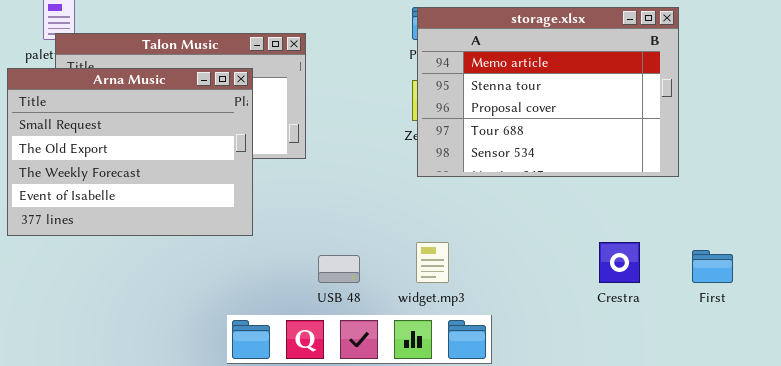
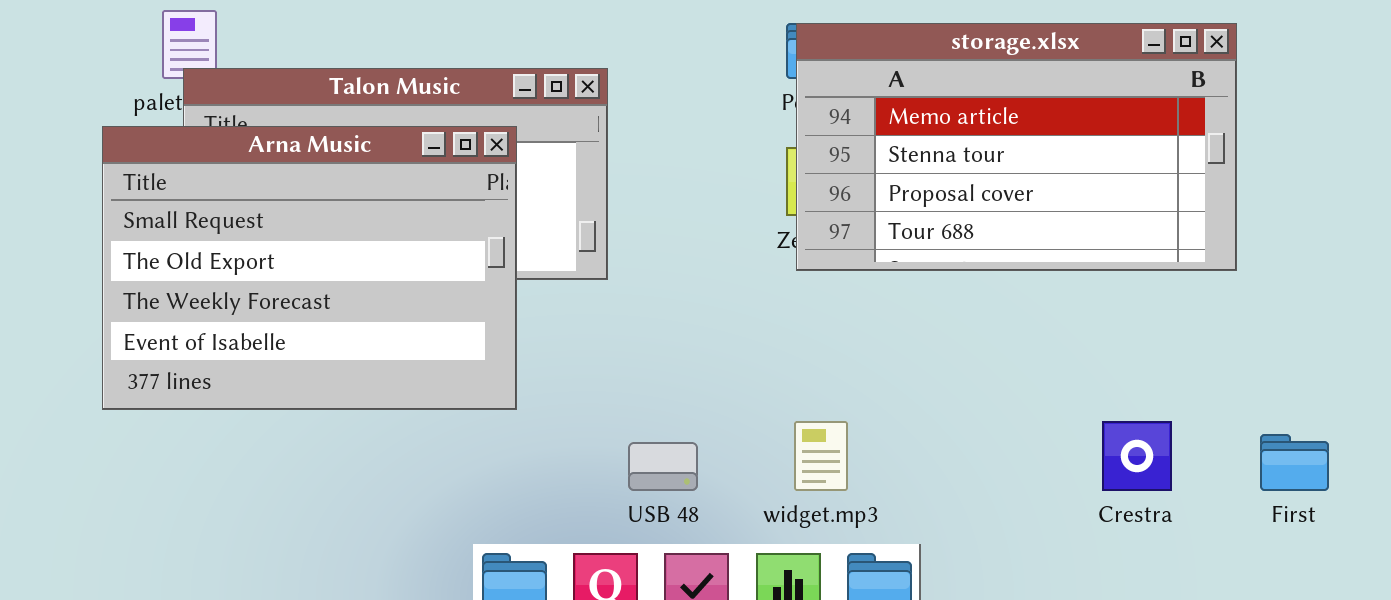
storage.xlsx: [417,7,679,177] -> [796,23,1237,271], resized

